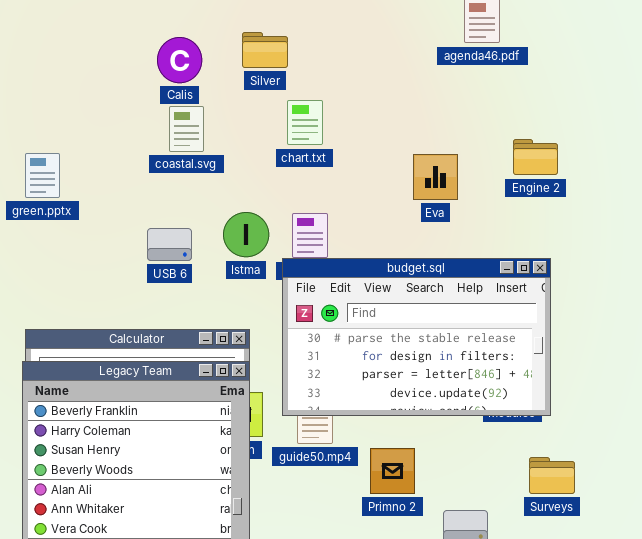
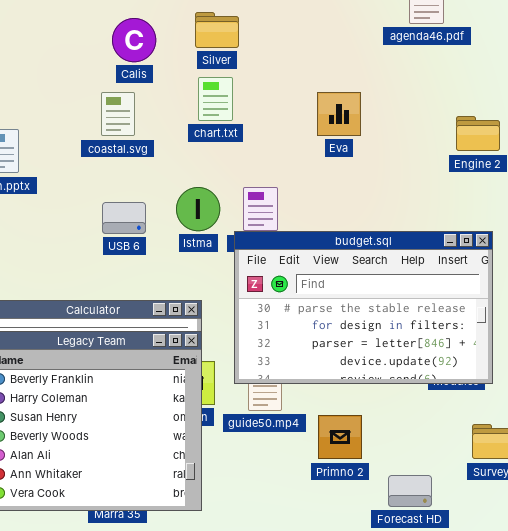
chart.txt: [287,100,323,145] -> [198,77,233,121], moved
coastal.svg: [169,106,204,152] -> [101,92,135,136], moved
Eva: [413,154,458,200] -> [317,92,361,136], moved

